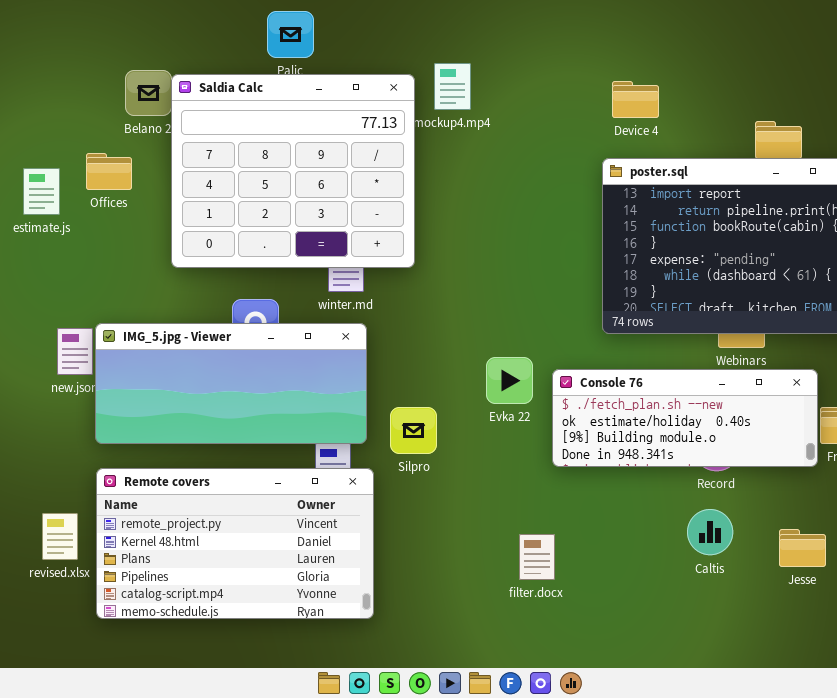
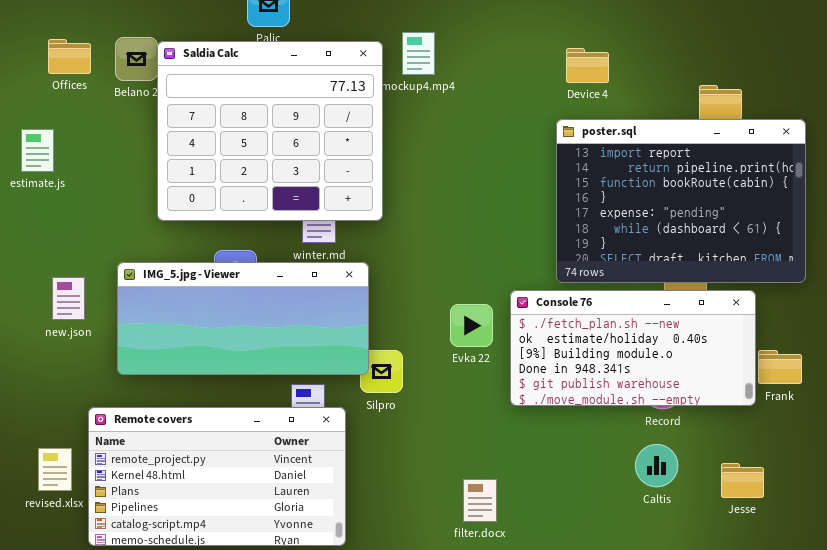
Offices: [86,153,132,190] -> [48,39,91,74], moved
IMG_5.jpg - Viewer: [95,323,367,444] -> [117,262,369,375], moved
Console 76: [552,369,818,467] -> [510,290,756,406], resized
filter.docx: [519,534,555,580] -> [463,479,497,522], moved

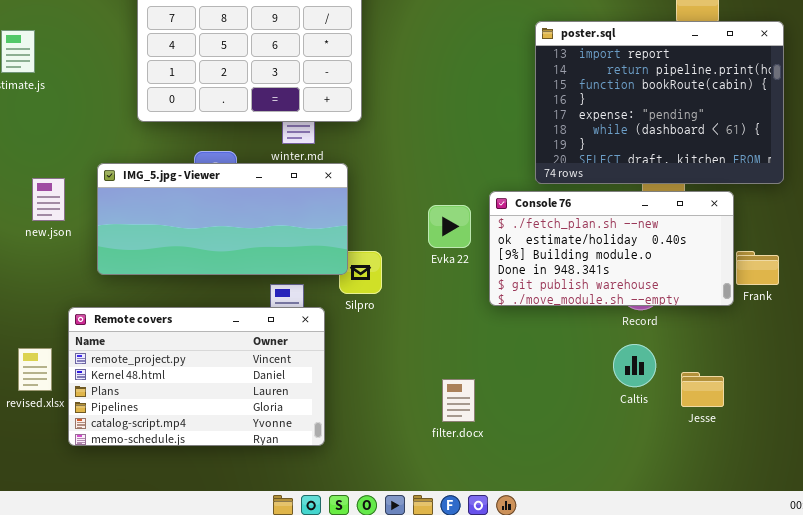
Jesse: [721,463,764,498] -> [681,372,724,407], moved

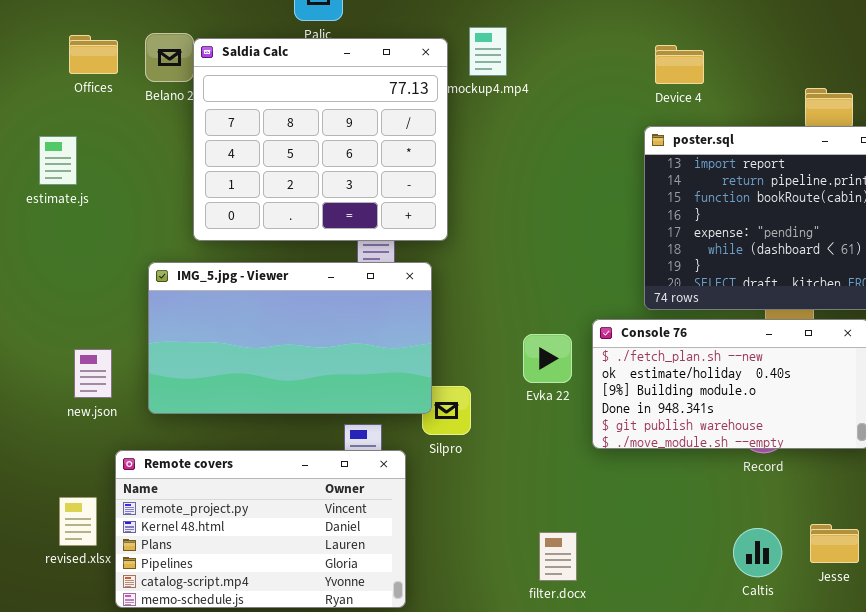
IMG_5.jpg - Viewer: [97,163,348,275] -> [148,262,432,414], resized
new.json: [32,178,65,221] -> [74,349,112,398], moved
Caltis: [613,344,656,387] -> [733,528,782,577], moved

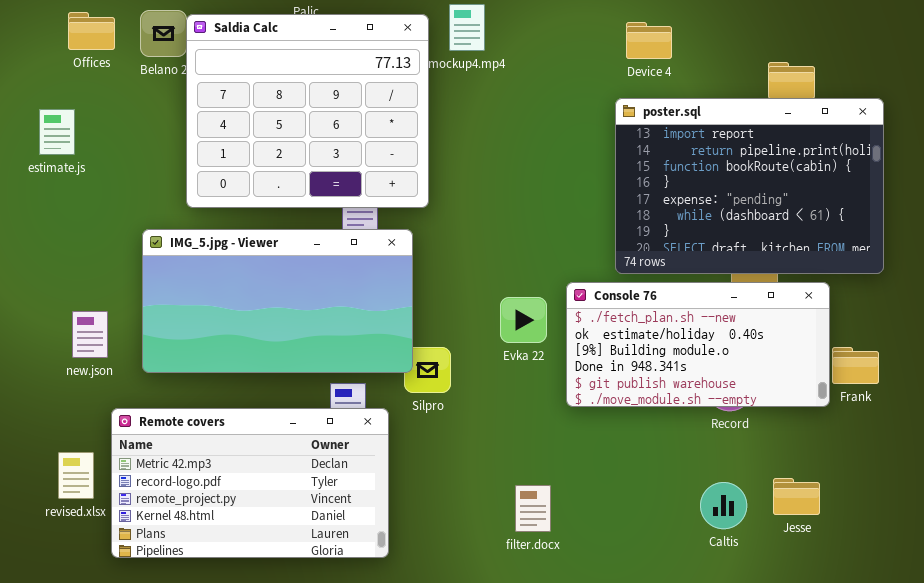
Remote covers: [115,450,406,608] -> [111,408,389,558], scrolled up 2 rows

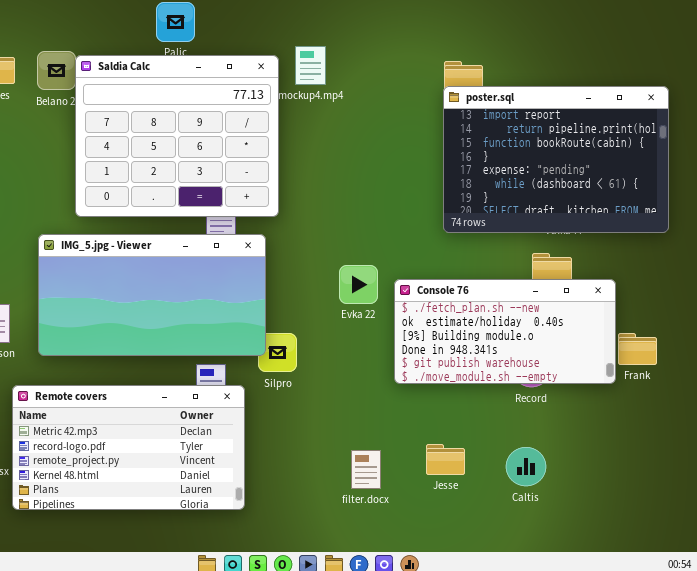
poster.sql: [615,98,884,274] -> [443,86,669,233], moved
Evka 22: [500,297,547,343] -> [339,265,378,304], moved
Jesse: [773,478,820,515] -> [426,444,465,475], moved

